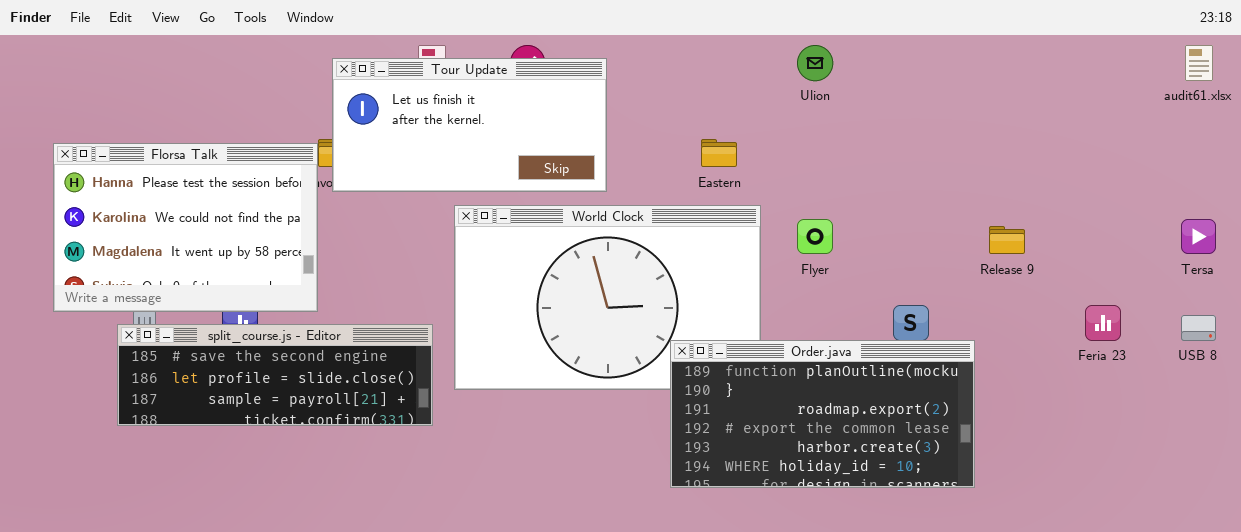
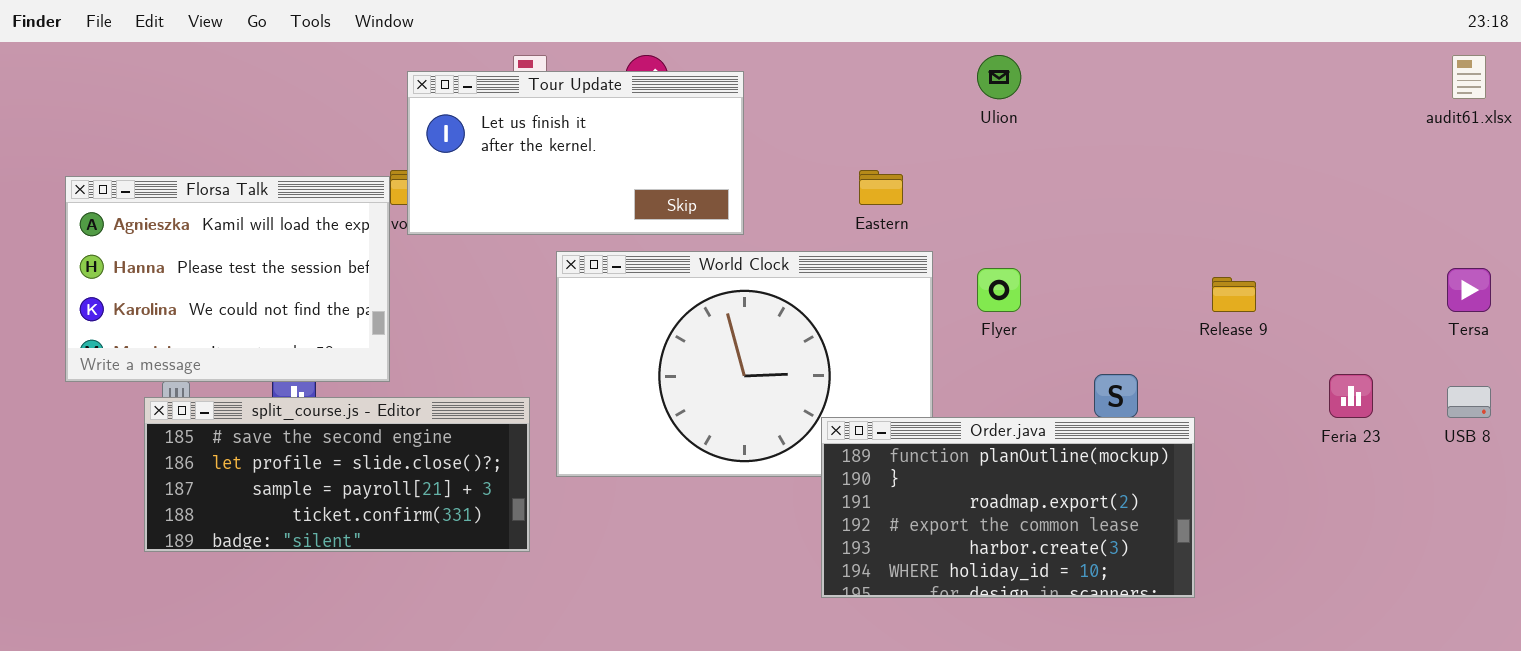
Florsa Talk: [53,143,318,312] -> [65,176,390,382], scrolled up 1 row
split_course.js - Editor: [117,324,433,426] -> [144,397,530,552], resized

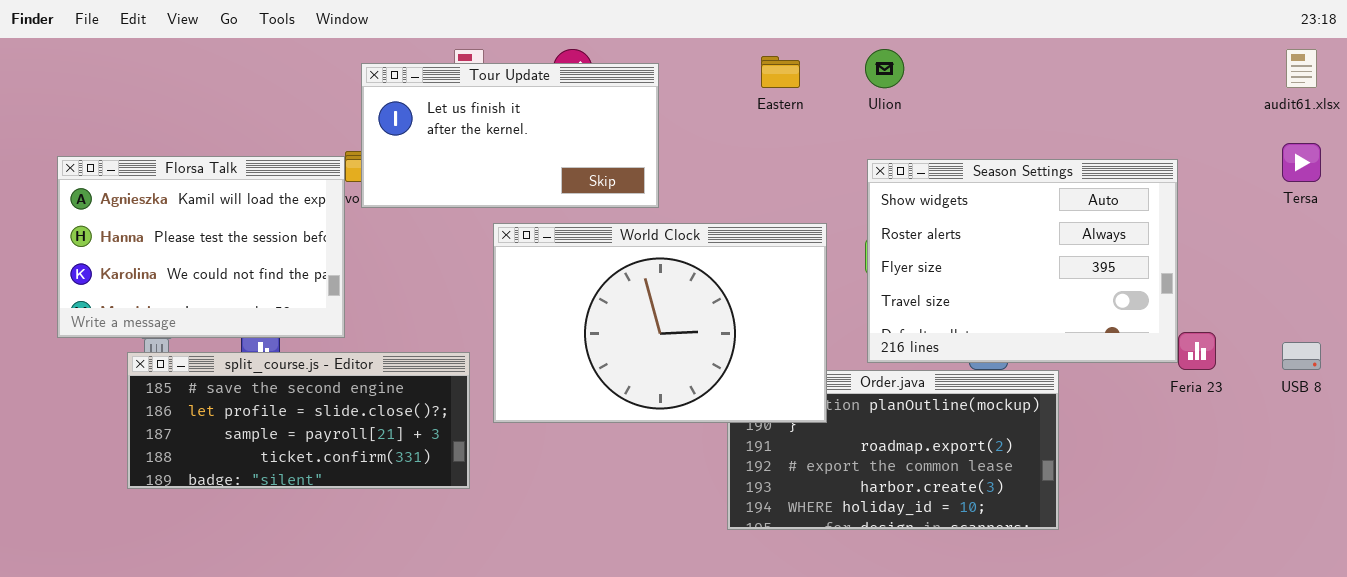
Eastern: [859,170,903,205] -> [761,56,800,88], moved
Season Settings: none -> [867,159,1178,363], opened
World Clock: [556,251,933,477] -> [493,223,827,423], raised
Tersa: [1447,268,1491,312] -> [1282,143,1321,182], moved

